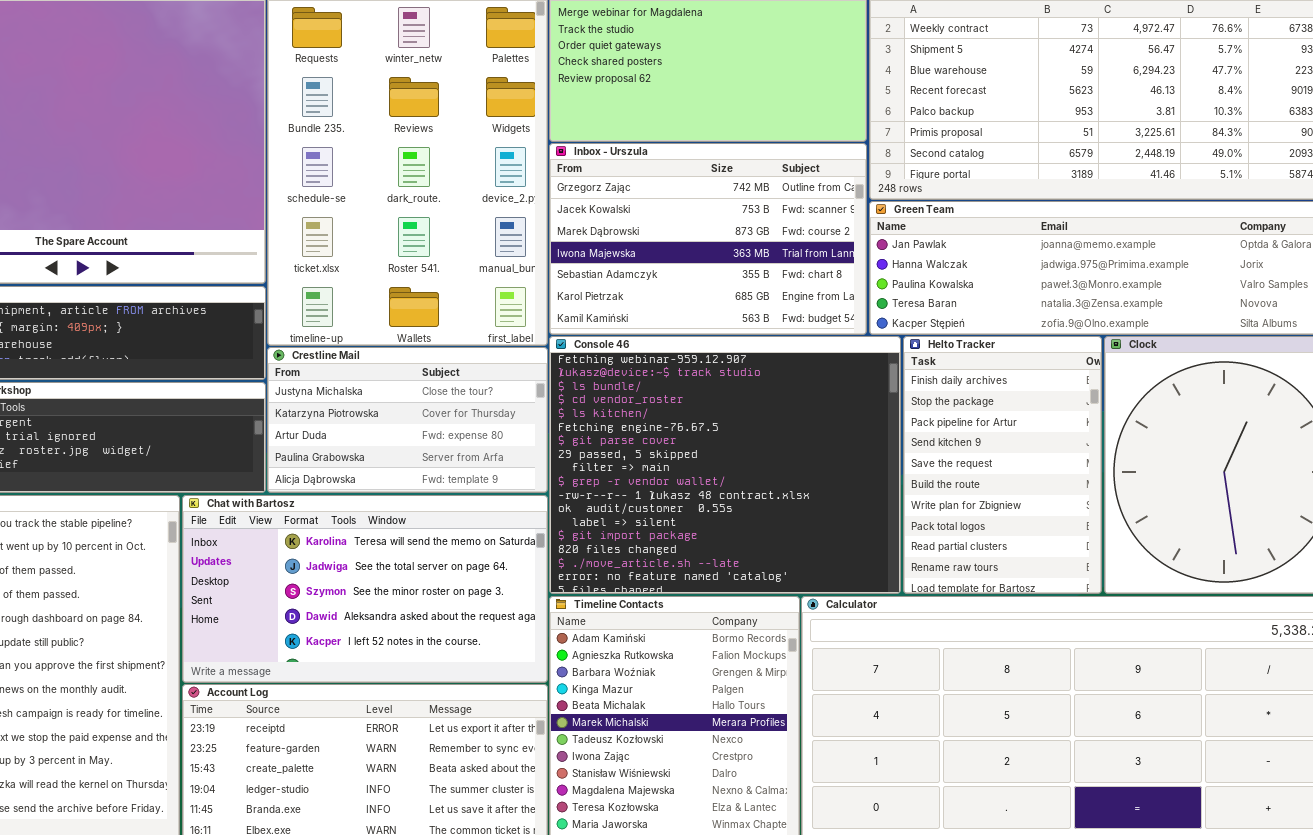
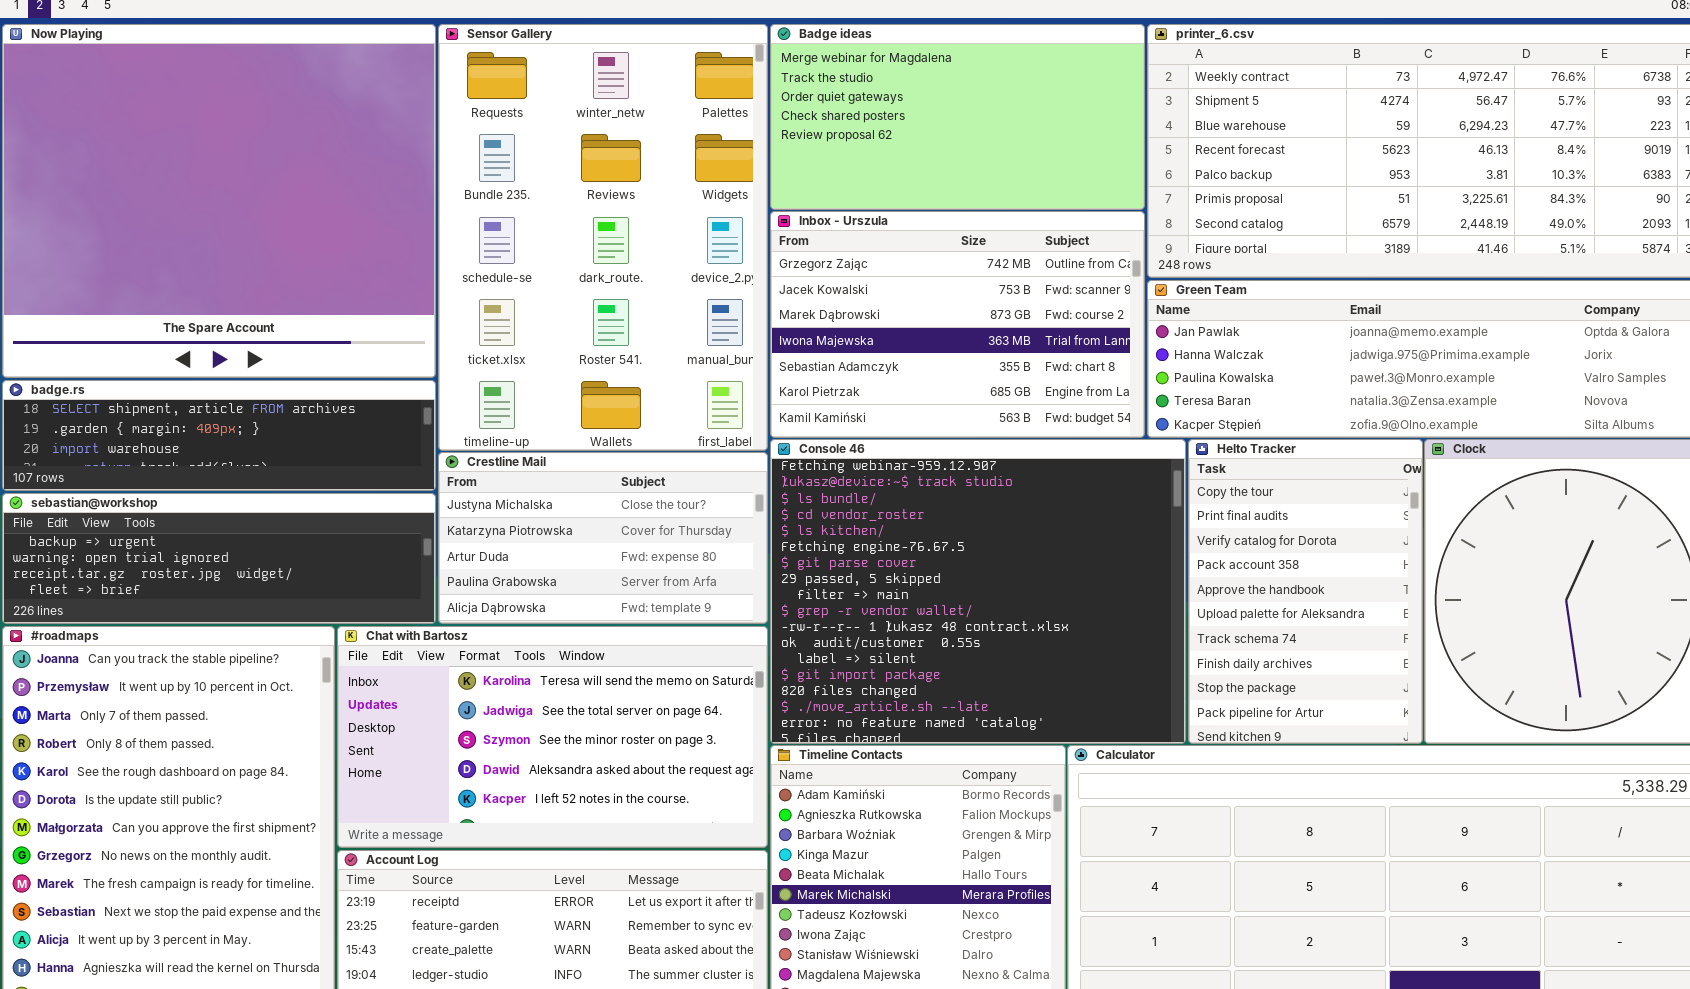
Helto Tracker: [903,336,1102,594] -> [1188,439,1423,744], scrolled up 7 rows

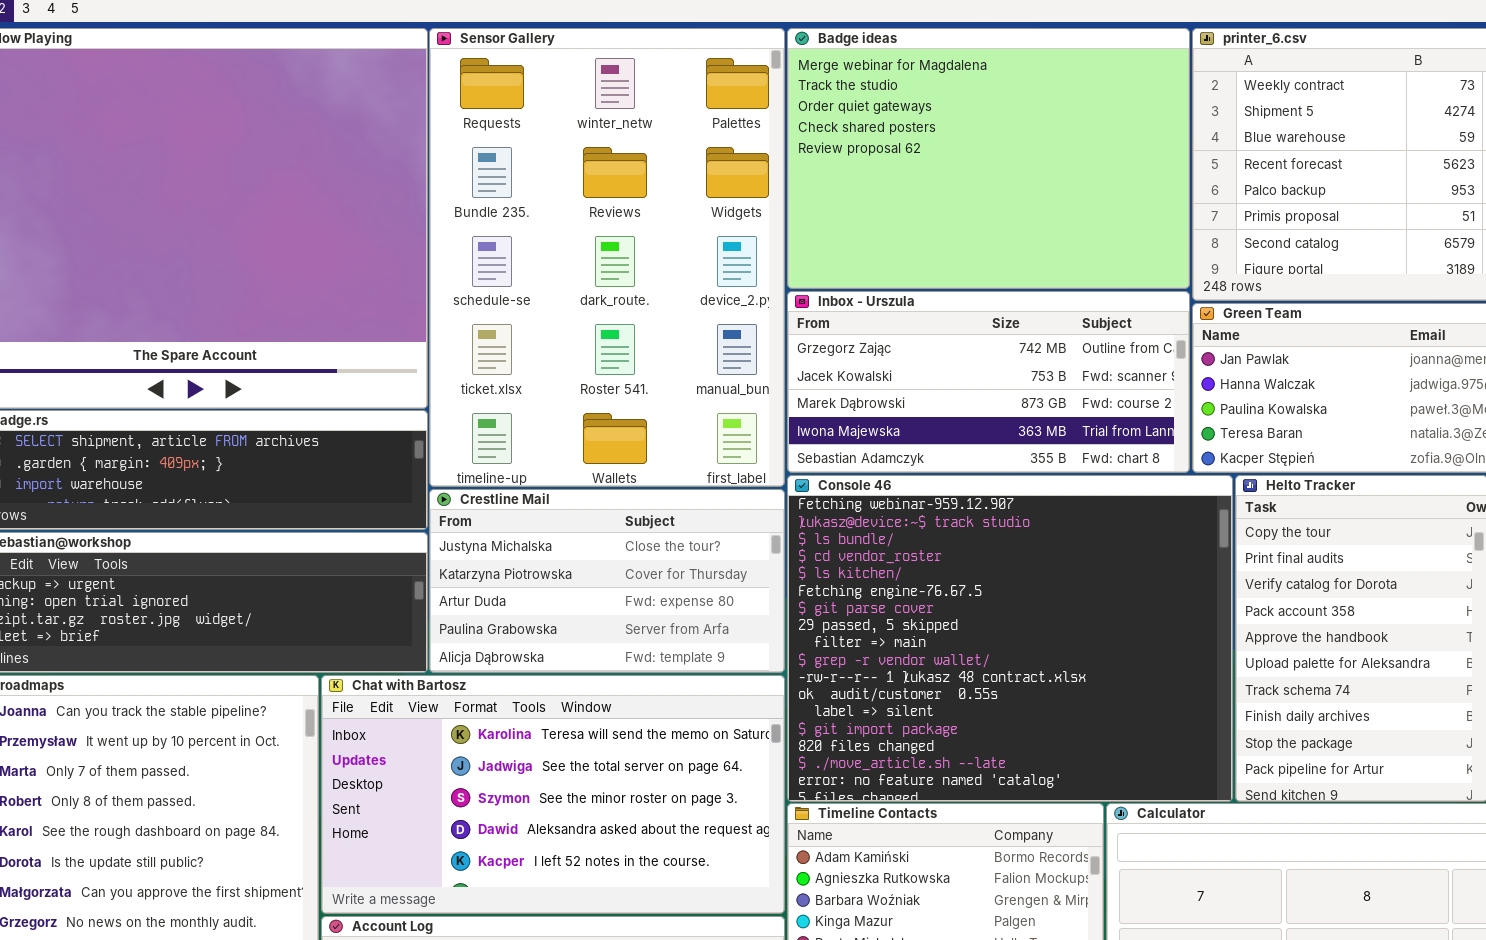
Badge ideas: [770,24,1145,210] -> [787,28,1190,289], resized
Inbox - Urszula: [770,211,1145,438] -> [787,291,1190,473], resized

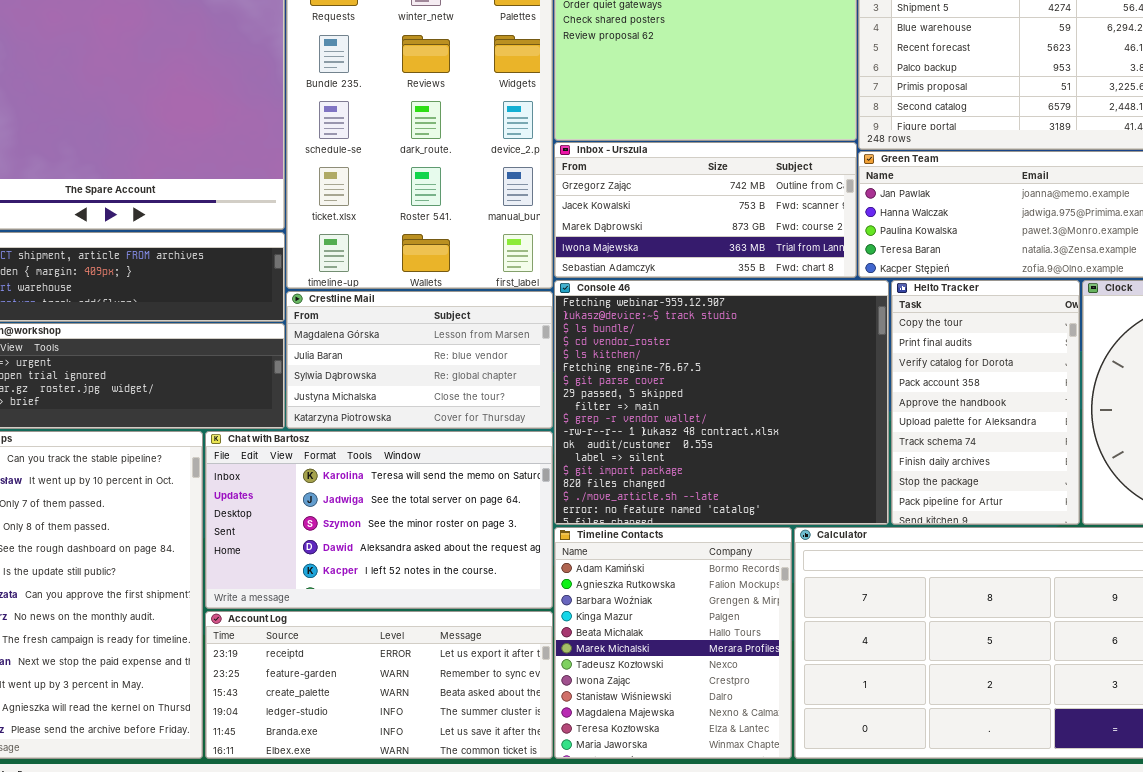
Crestline Mail: [429,489,785,673] -> [286,291,553,429], scrolled up 3 rows

